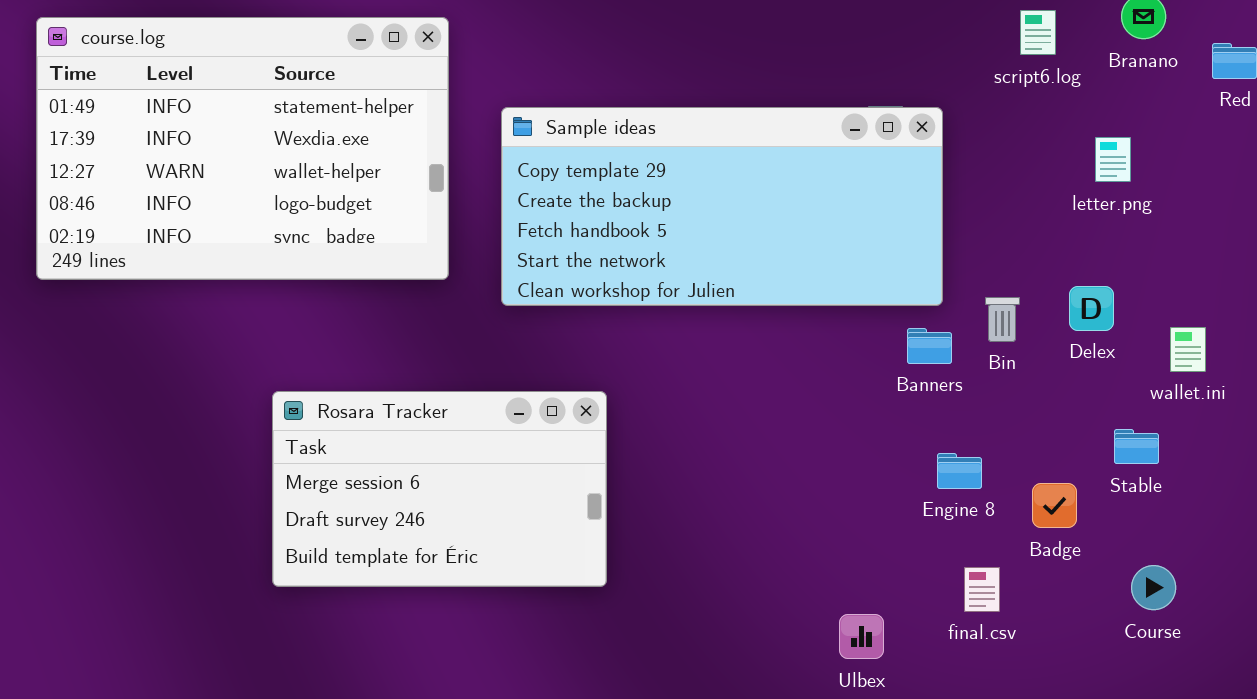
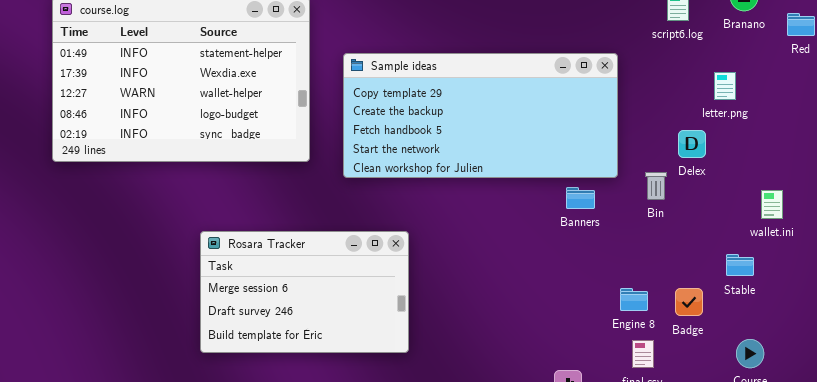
Delex: [1069,286,1114,331] -> [678,130,706,158], moved
Banners: [907,328,952,364] -> [566,187,595,209], moved
Engine 8: [937,453,982,489] -> [620,288,648,311], moved

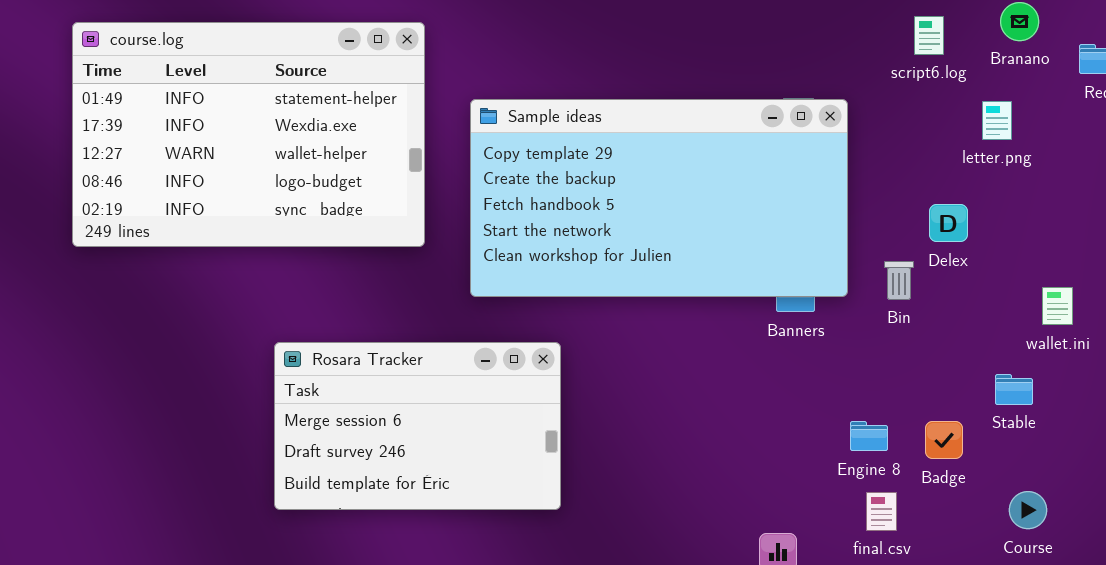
Sample ideas: [343,53,618,178] -> [470,99,848,297], resized
letter.png: [714,72,736,100] -> [982,101,1012,140], moved

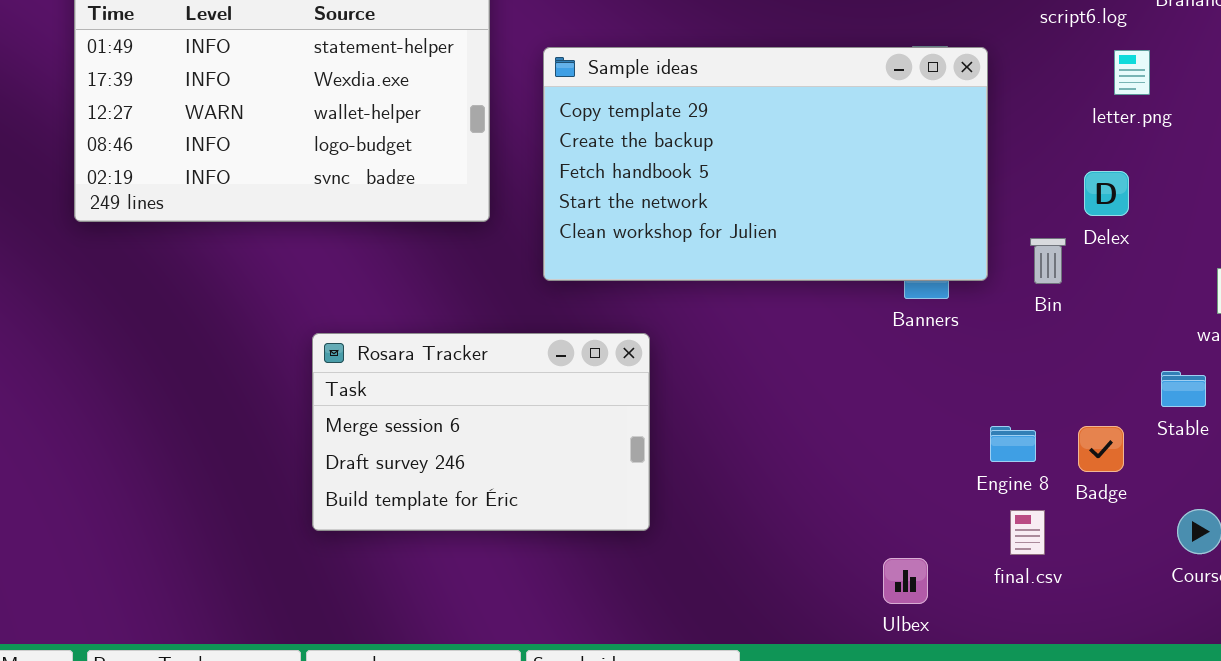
letter.png: [982,101,1012,140] -> [1114,50,1150,95], moved

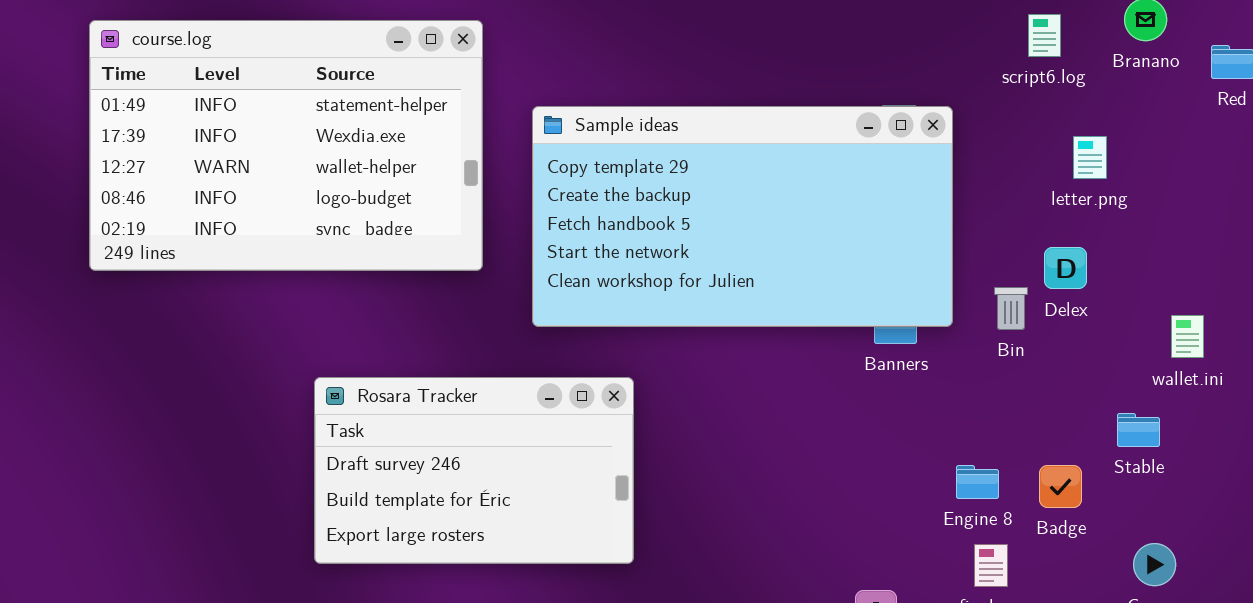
letter.png: [1114,50,1150,95] -> [1073,136,1107,179], moved
Delex: [1084,171,1129,216] -> [1044,247,1087,289], moved
Rosara Tracker: [312,333,650,531] -> [314,377,634,564], scrolled down 1 row

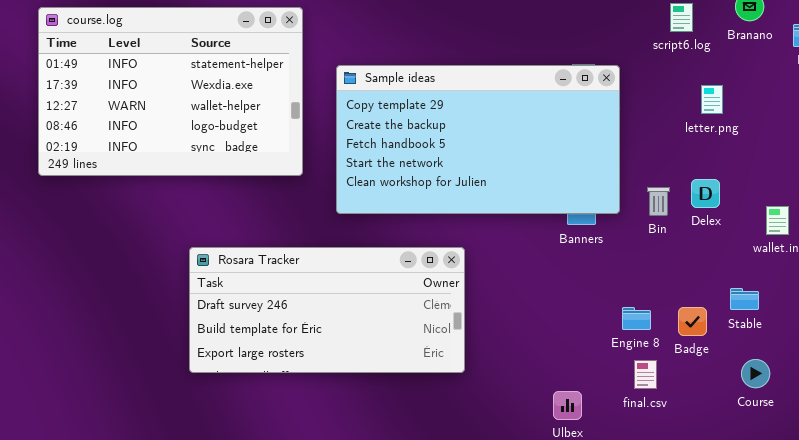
Delex: [1044,247,1087,289] -> [691,179,720,208], moved
Rosara Tracker: [314,377,634,564] -> [189,247,465,373], resized
Stable: [1117,413,1160,447] -> [730,288,759,310], moved

